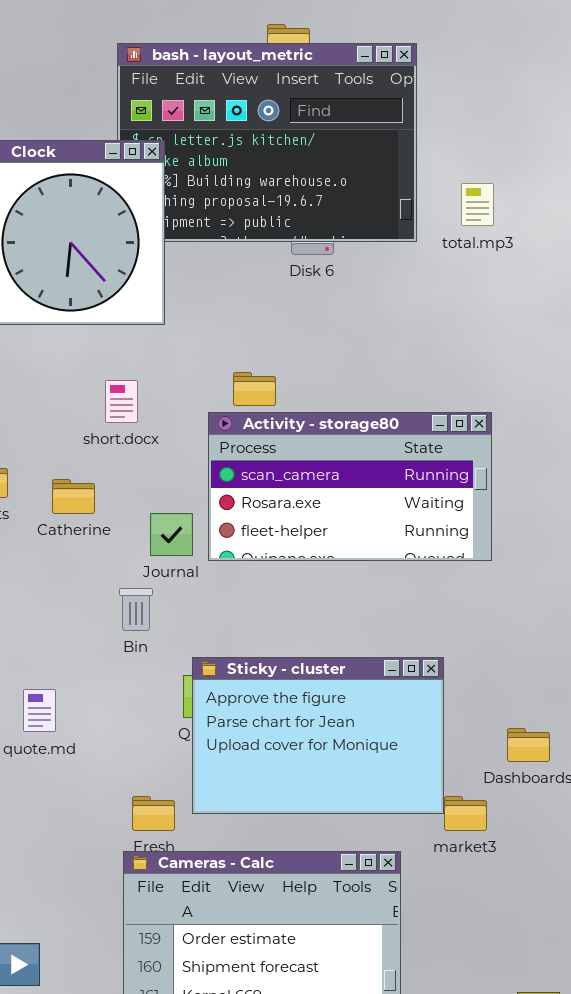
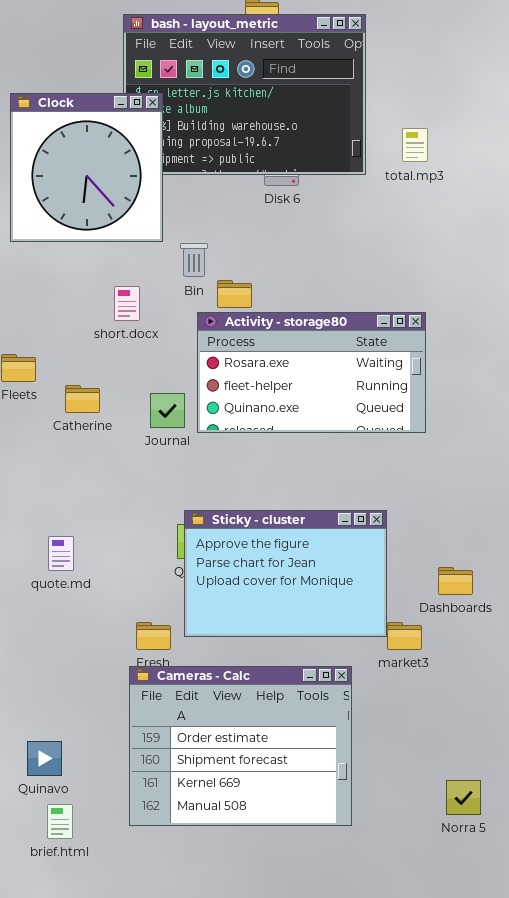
Activity - storage80: [208,412,492,561] -> [197,312,426,433], scrolled down 1 row
Catherine: [52,479,95,514] -> [65,385,100,413], moved
Bin: [119,588,153,631] -> [180,243,208,277], moved

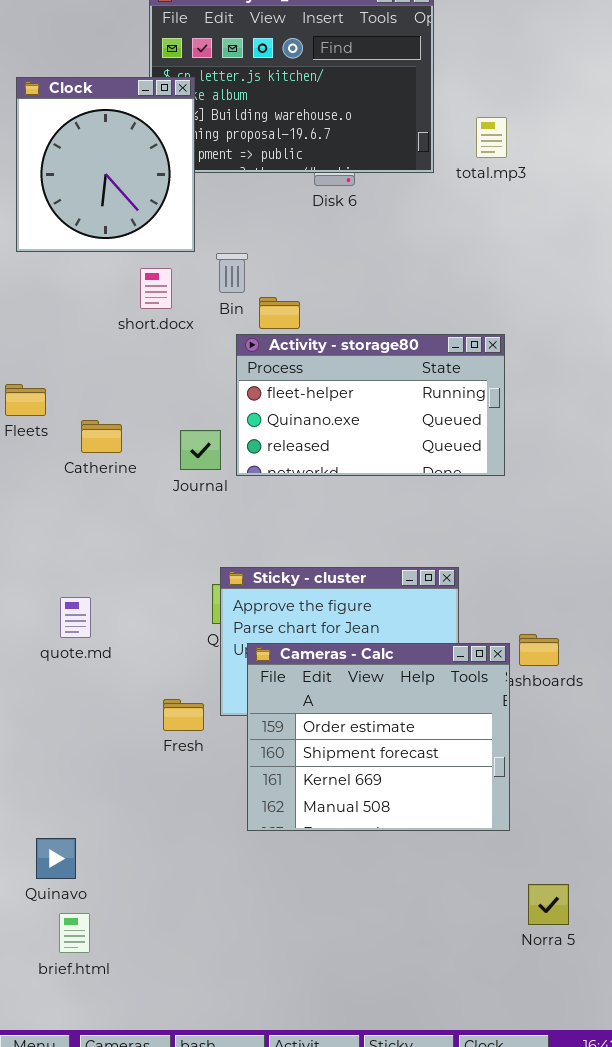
short.docx: [114,286,140,321] -> [140,268,172,309], moved
Activity - storage80: [197,312,426,433] -> [236,334,505,476], scrolled down 1 row
Cameras - Calc: [129,666,352,826] -> [247,643,510,831], moved

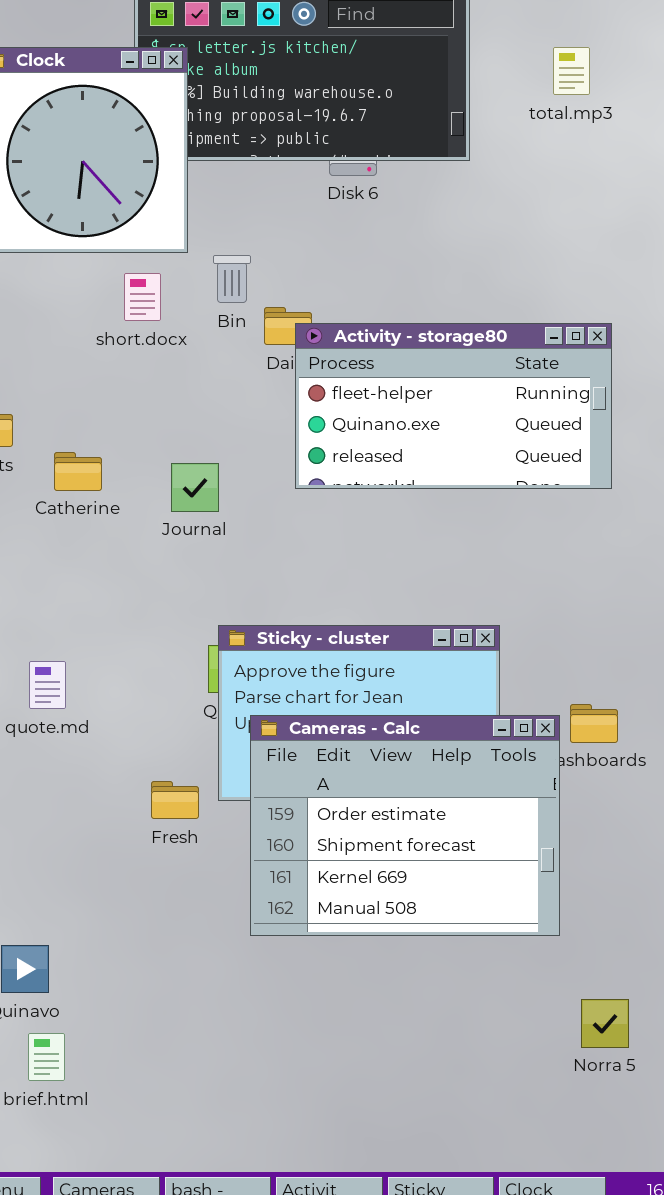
total.mp3: [476,117,507,158] -> [553,47,590,95], moved
Activity - storage80: [236,334,505,476] -> [295,323,612,489], moved

